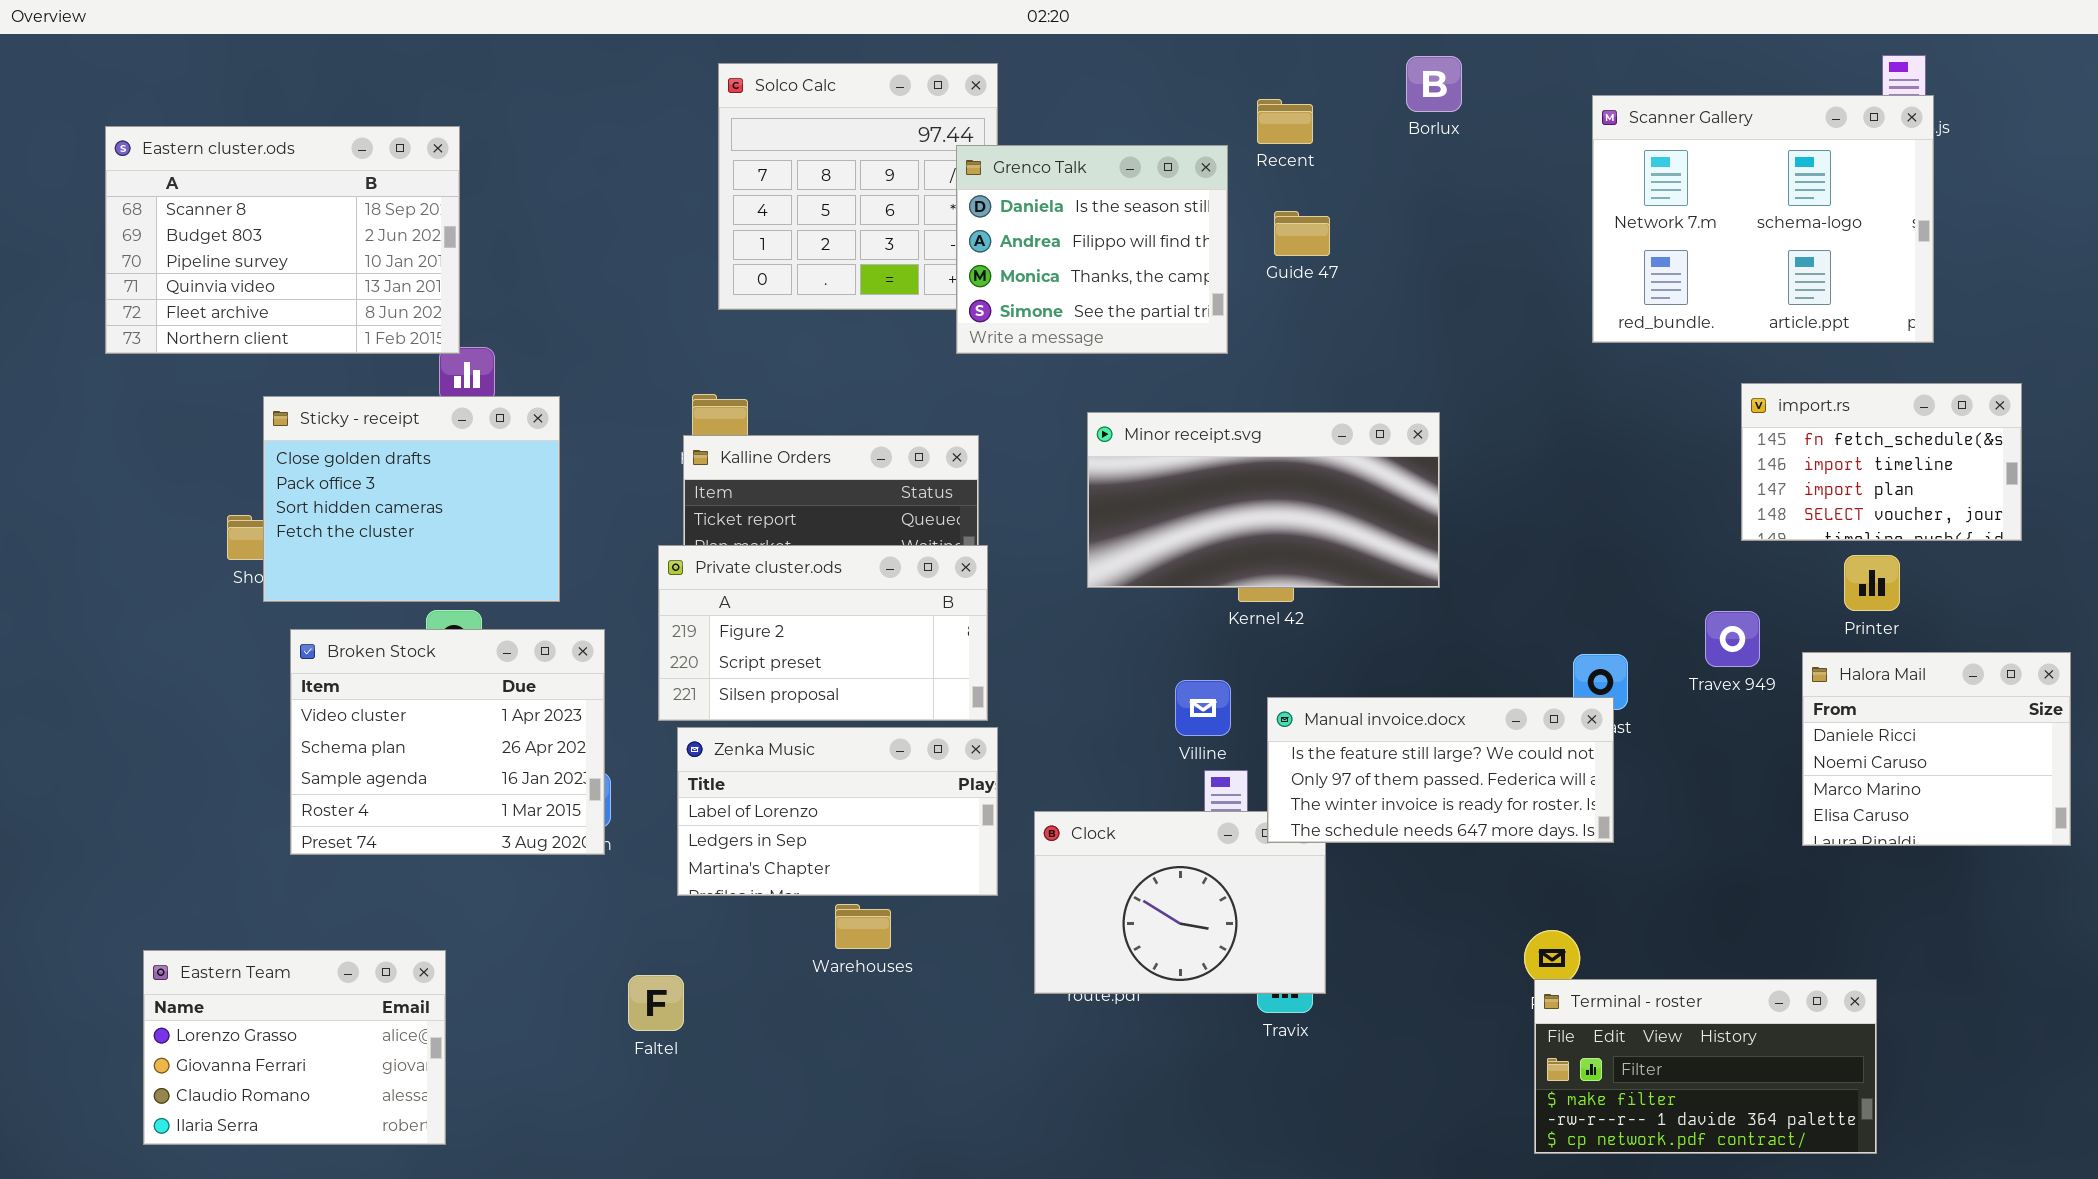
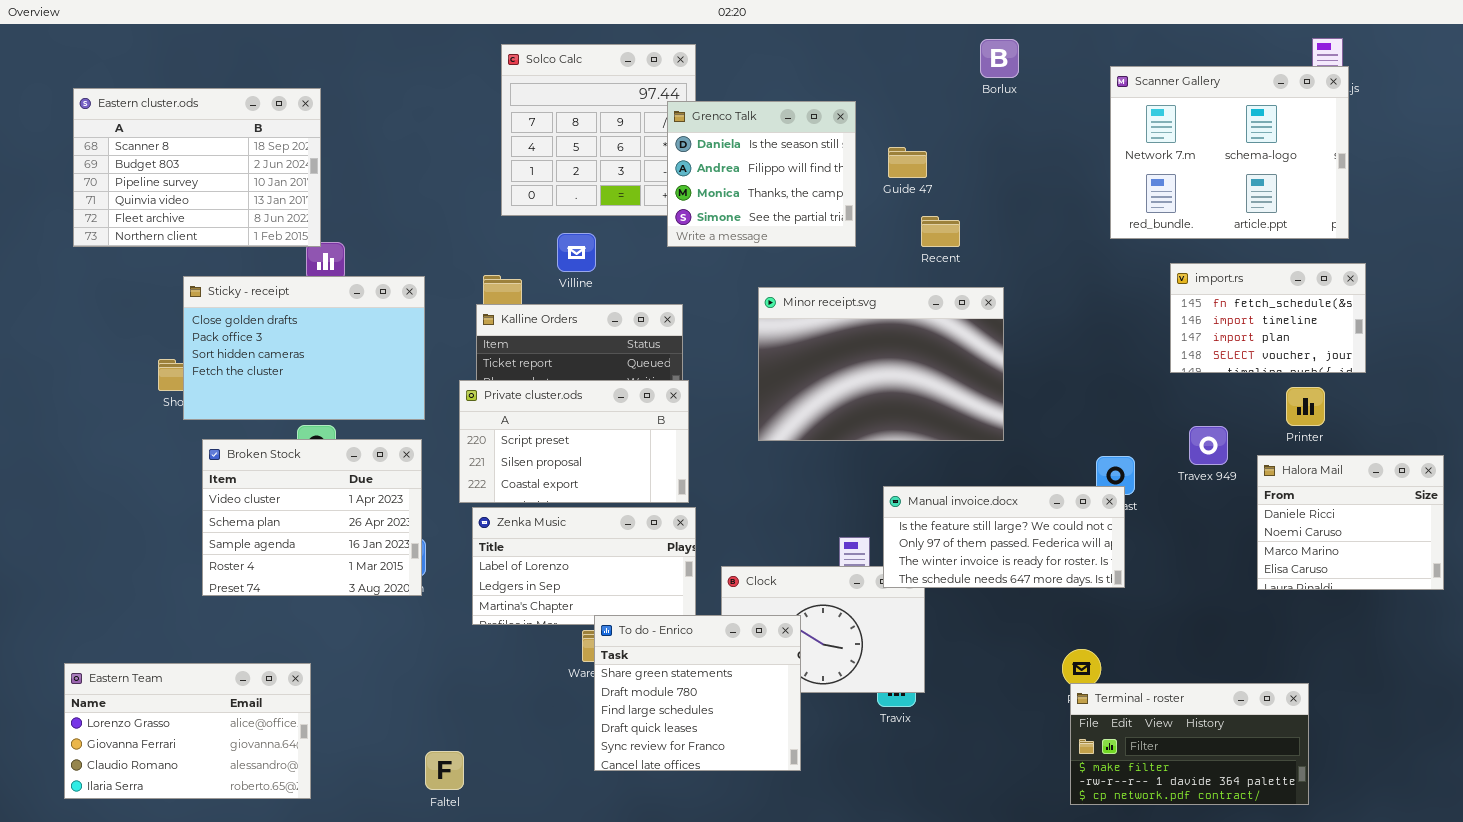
Recent: [1257,99,1313,144] -> [921,216,960,247], moved
import.rs: [1741,383,2022,541] -> [1170,263,1366,373], moved
Sticky - receipt: [263,396,560,602] -> [183,276,425,420], resized
Minor receipt.svg: [1087,412,1440,588] -> [758,287,1004,441], resized
Private cluster.ods: [658,545,988,721] -> [459,380,689,503], scrolled down 1 row
Villine: [1175,680,1231,736] -> [557,233,596,272], moved
To do - Enrico: none -> [594,615,801,771], opened
Eastern Team: [143,950,446,1145] -> [64,663,311,799], resized
Faltel: [628,975,684,1031] -> [425,751,464,790], moved

